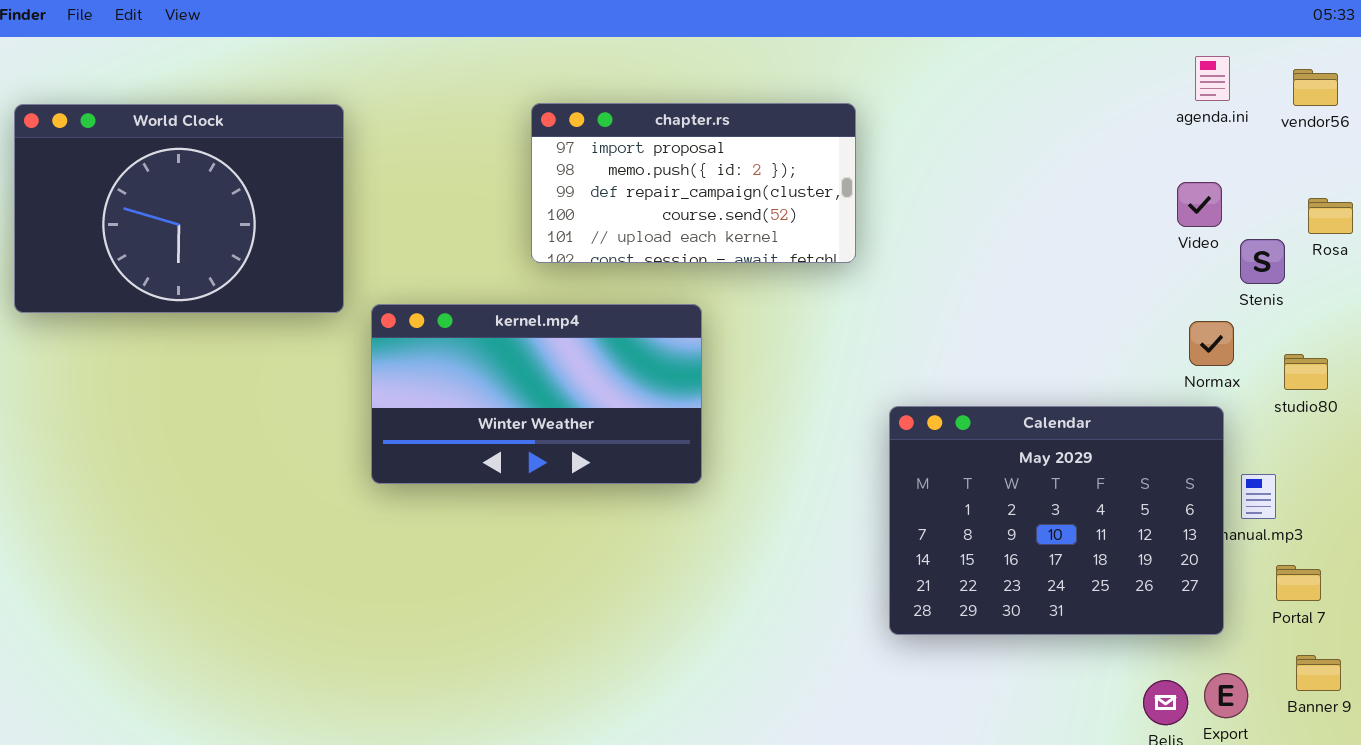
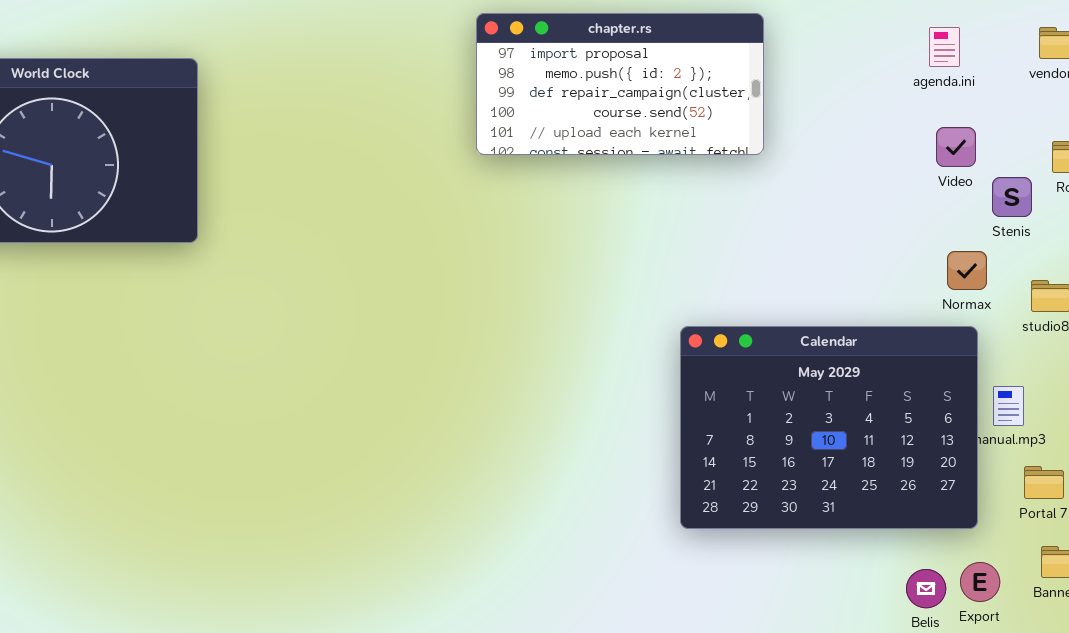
agenda.ini: [1195,56,1230,101] -> [929,27,960,67], moved
chapter.rs: [531,103,856,263] -> [476,13,764,155], moved
kernel.mp4: [371,304,702,484] -> none, closed

